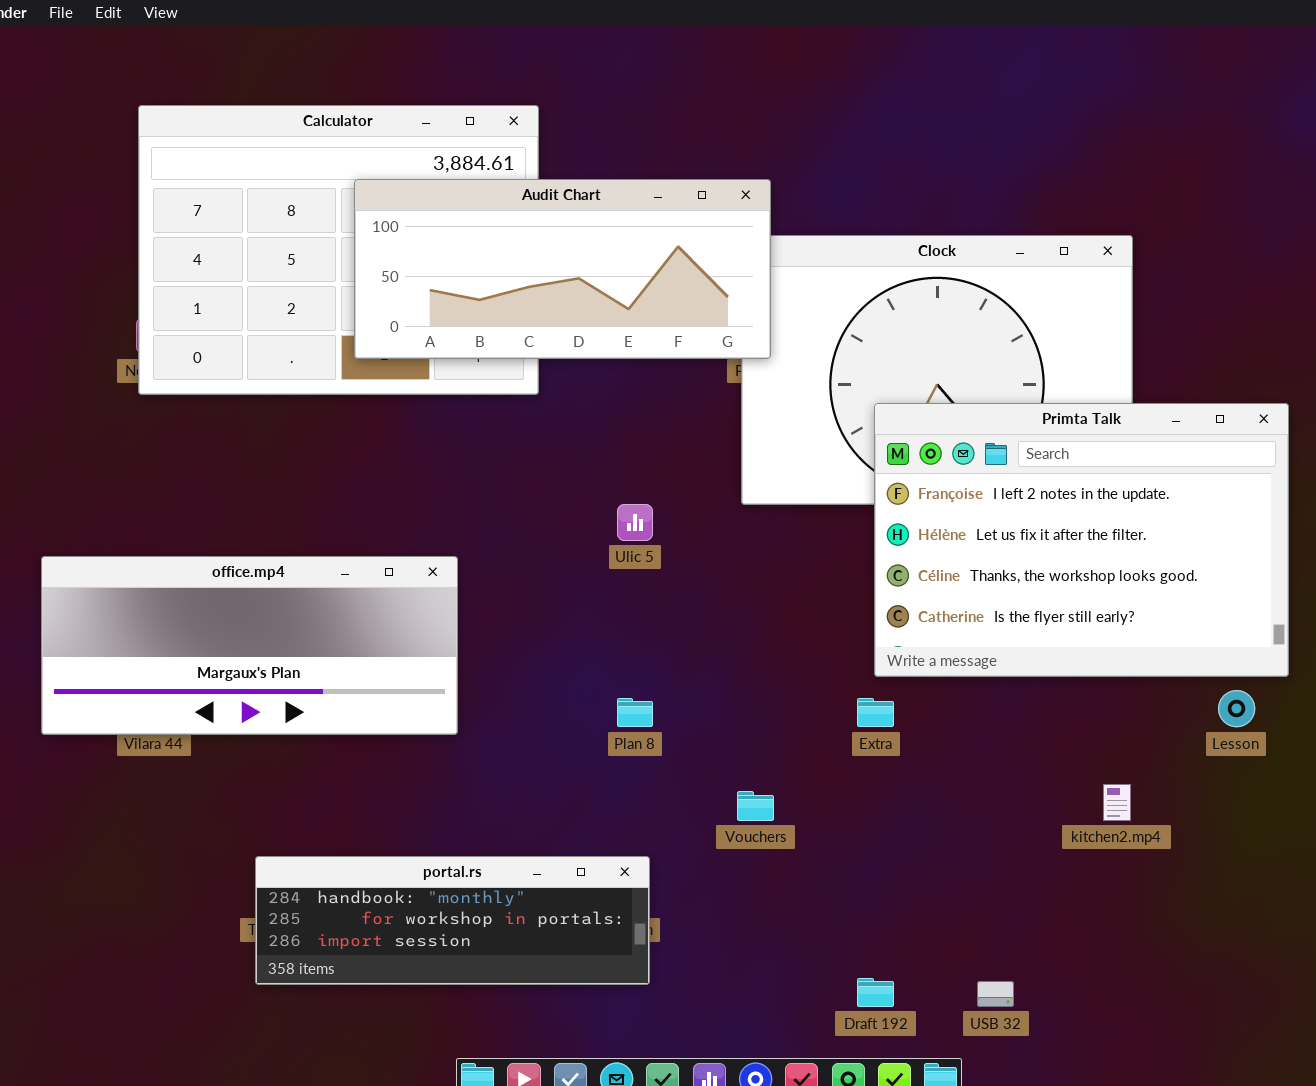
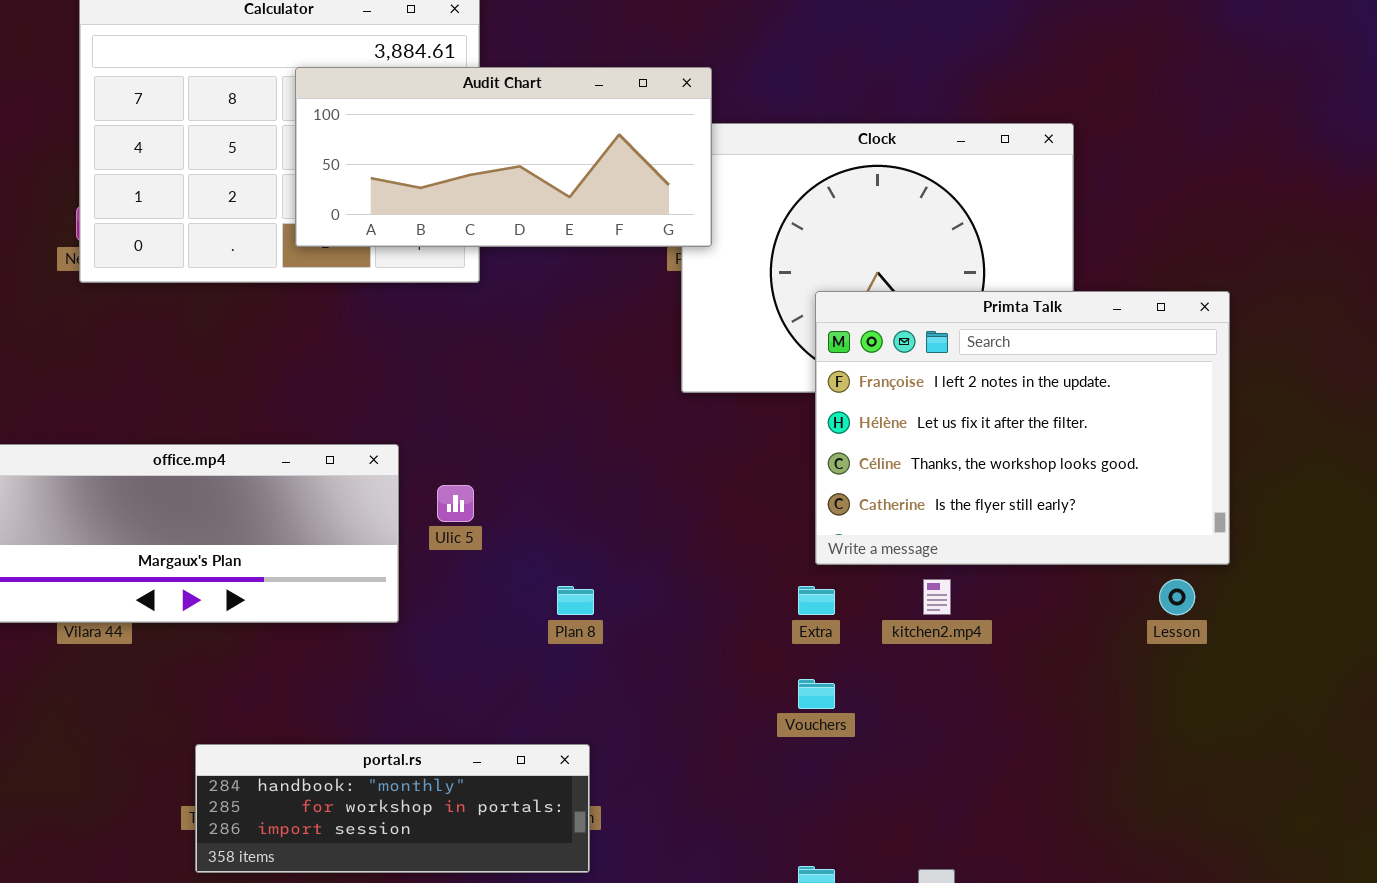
Ulic 5: [617,504,653,541] -> [437,485,474,522], moved
kitchen2.mp4: [1103,784,1131,821] -> [923,579,951,615], moved
Vouchers: [737,791,774,821] -> [798,679,835,709], moved

